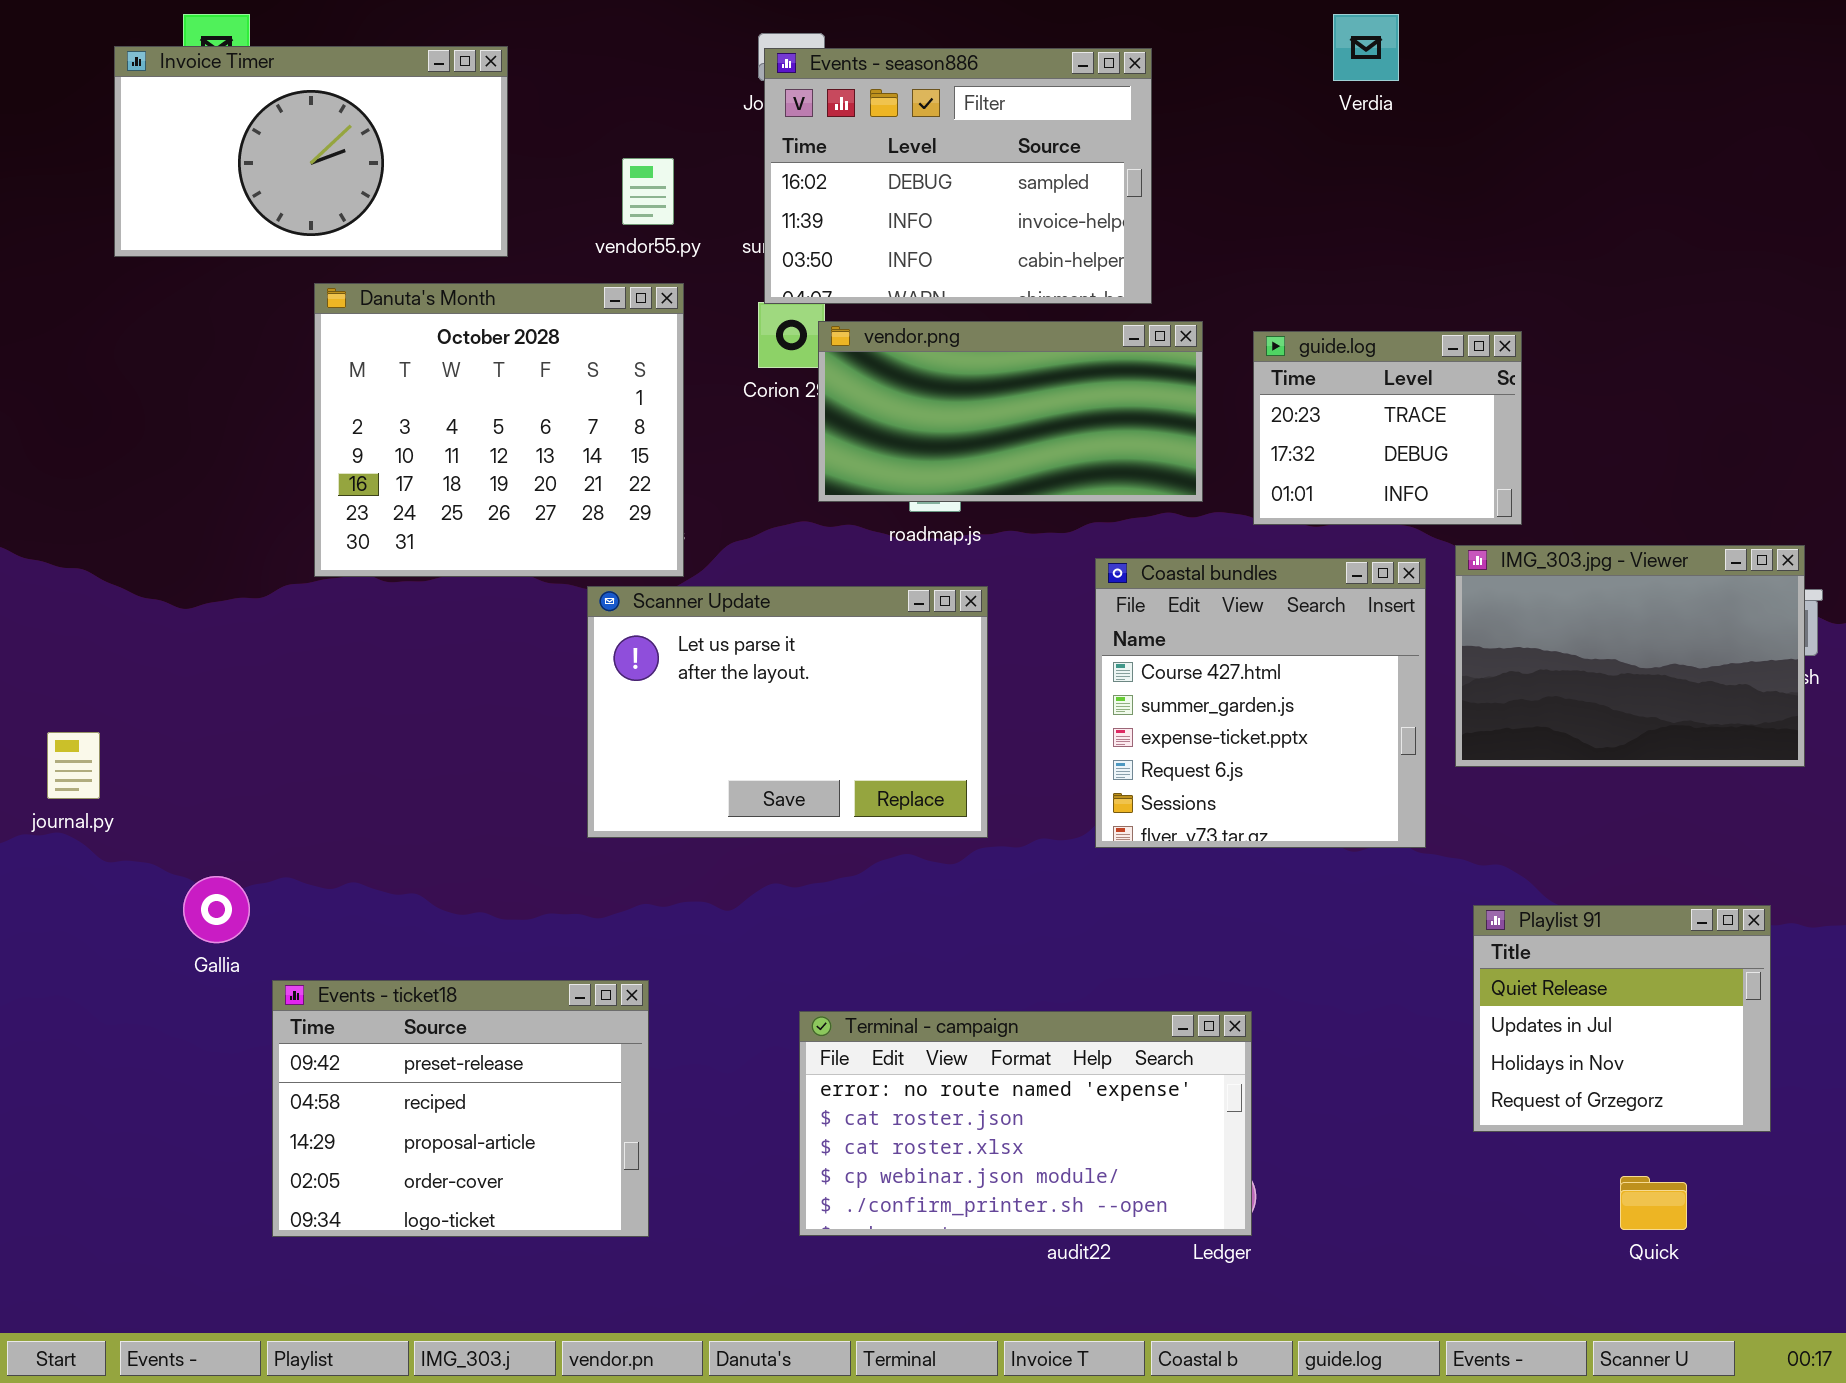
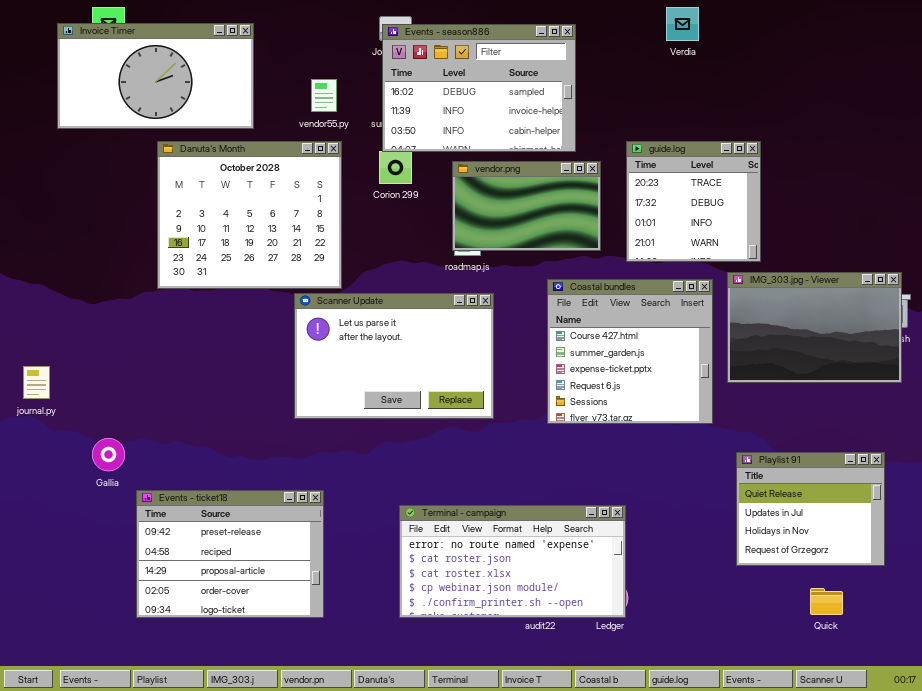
vendor.png: [818,321,1203,502] -> [452,161,601,251], resized
guide.log: [1253,331,1522,525] -> [626,141,761,262], resized

